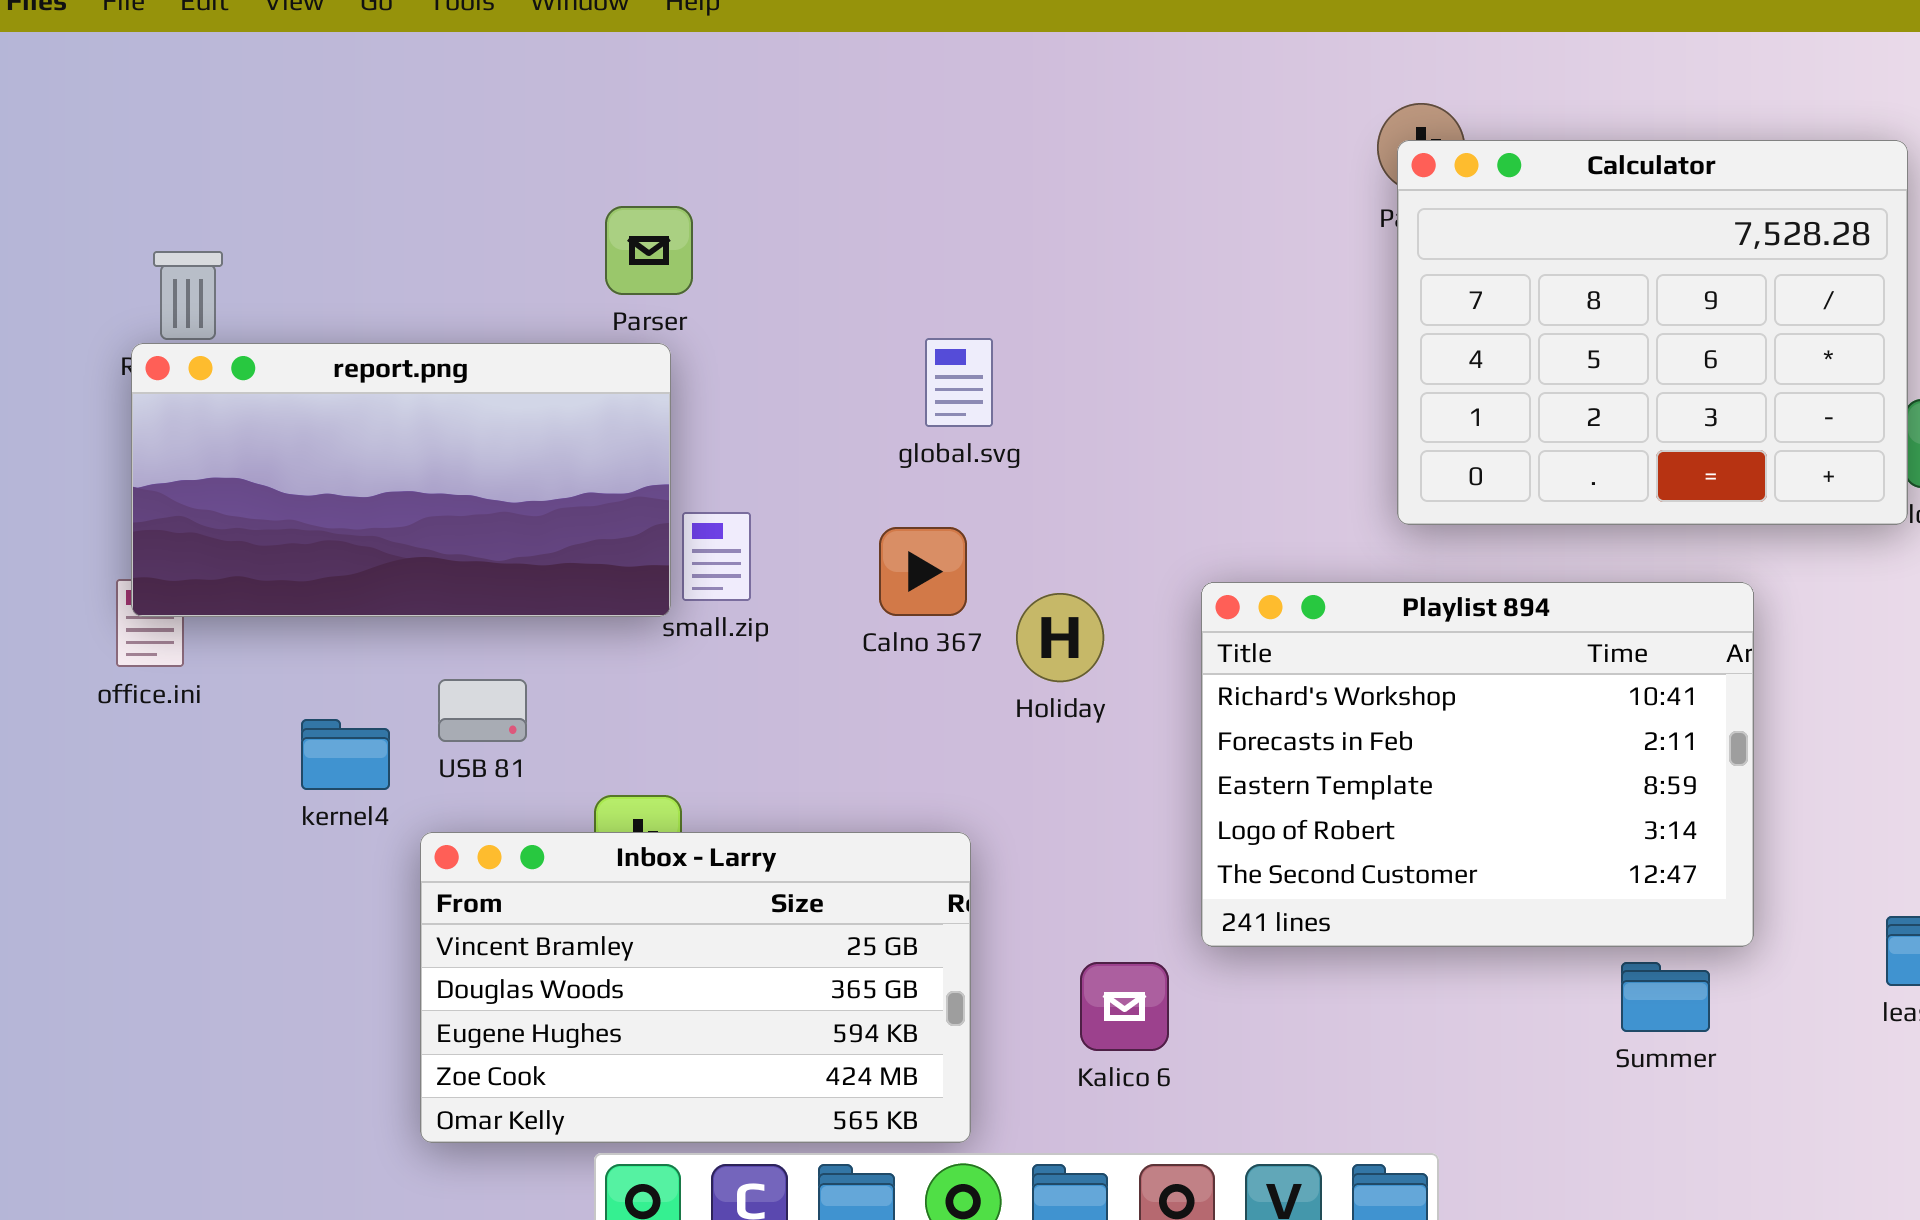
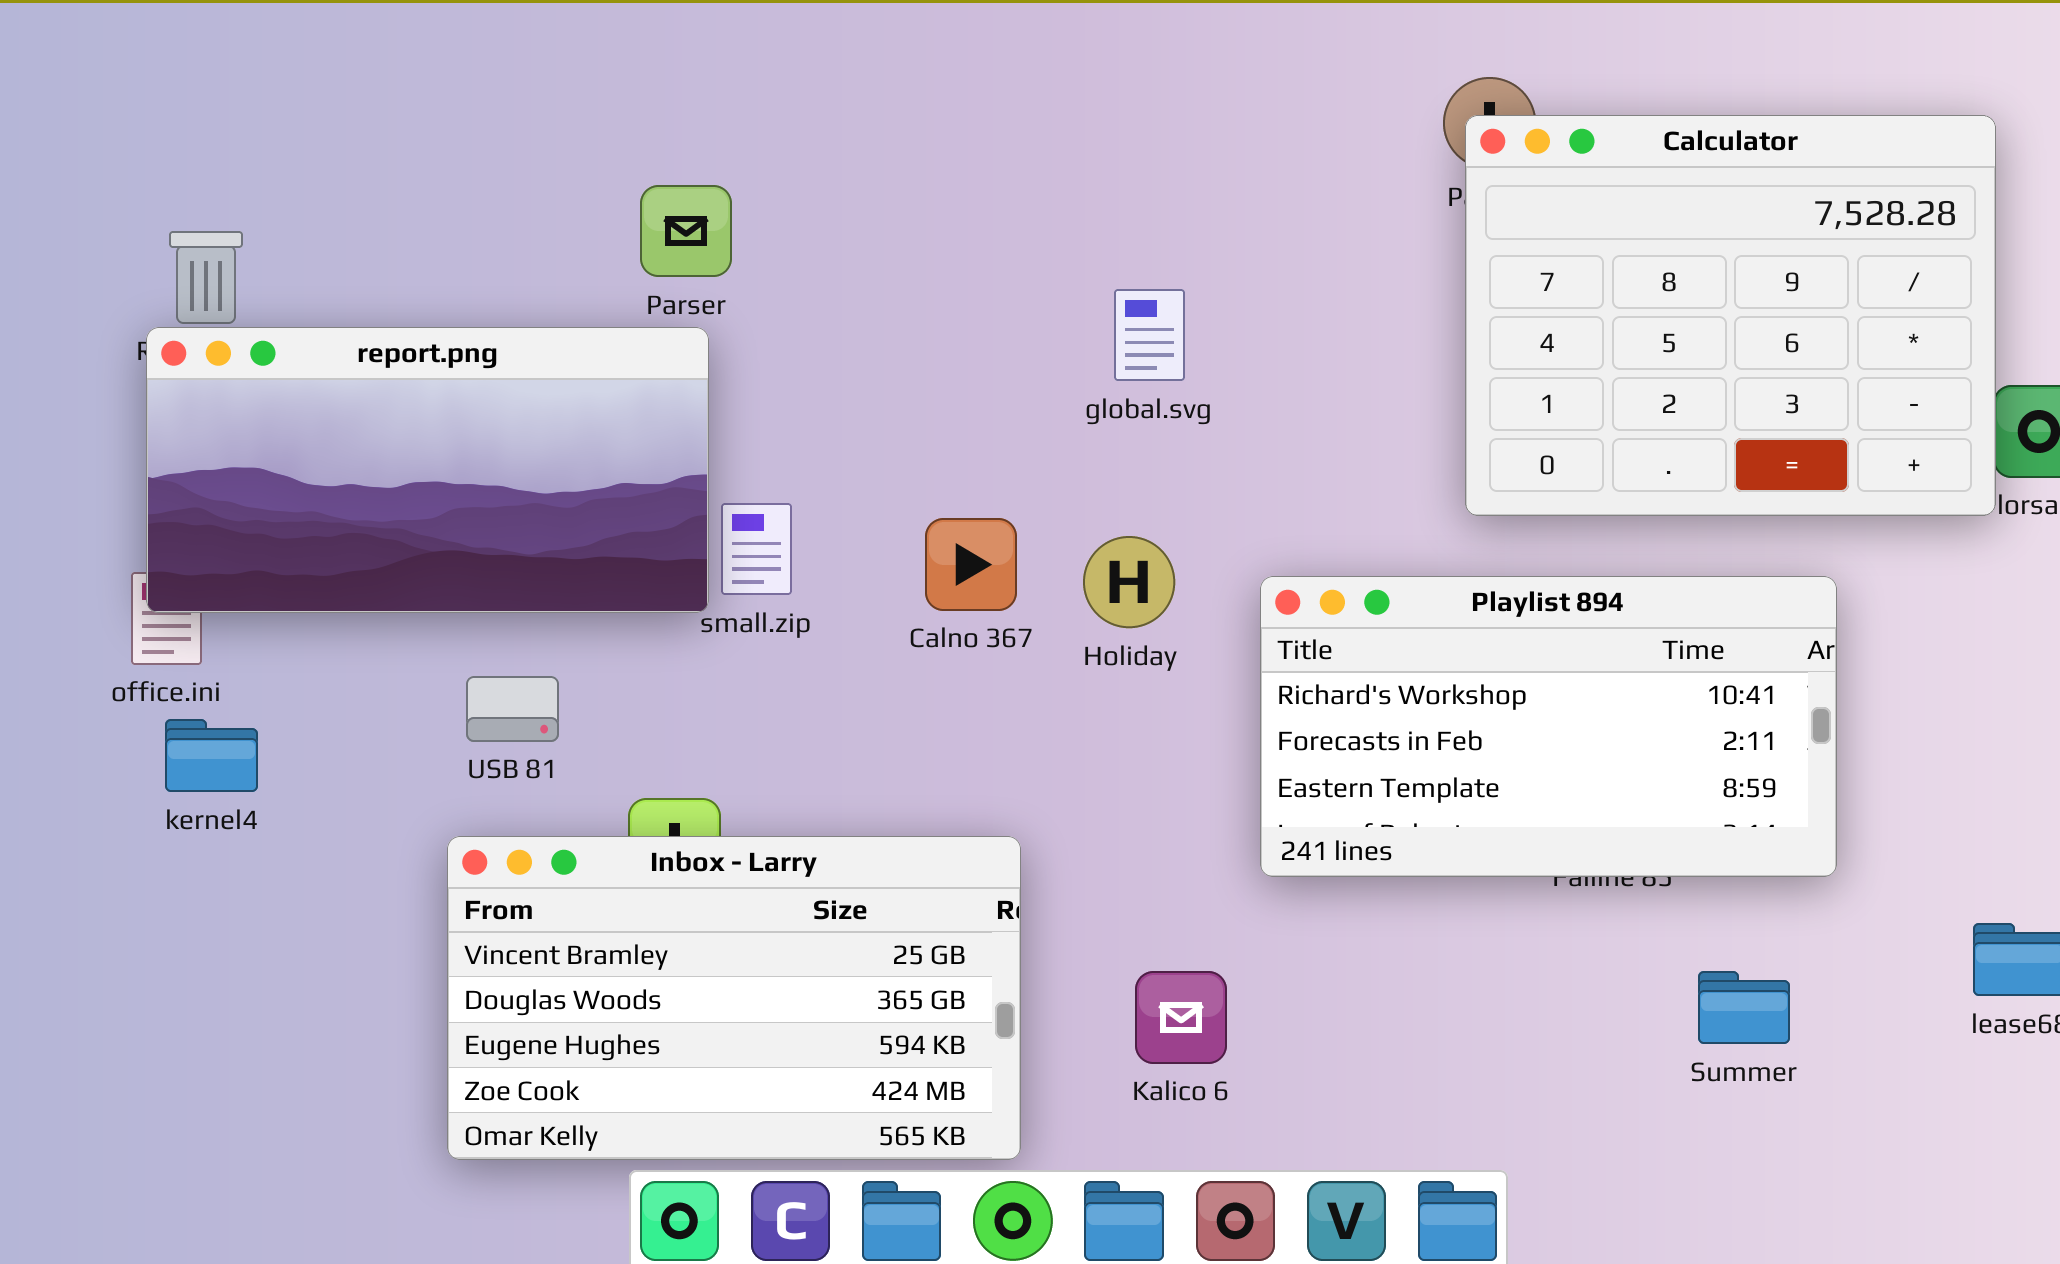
global.svg: [925,338,993,427] -> [1114,289,1185,381], moved
Playlist 894: [1201,582,1754,947] -> [1260,576,1837,877], resized
Holiday: [1016,593,1104,682] -> [1083,536,1175,628], moved
kernel4: [301,719,390,790] -> [165,719,258,792], moved

